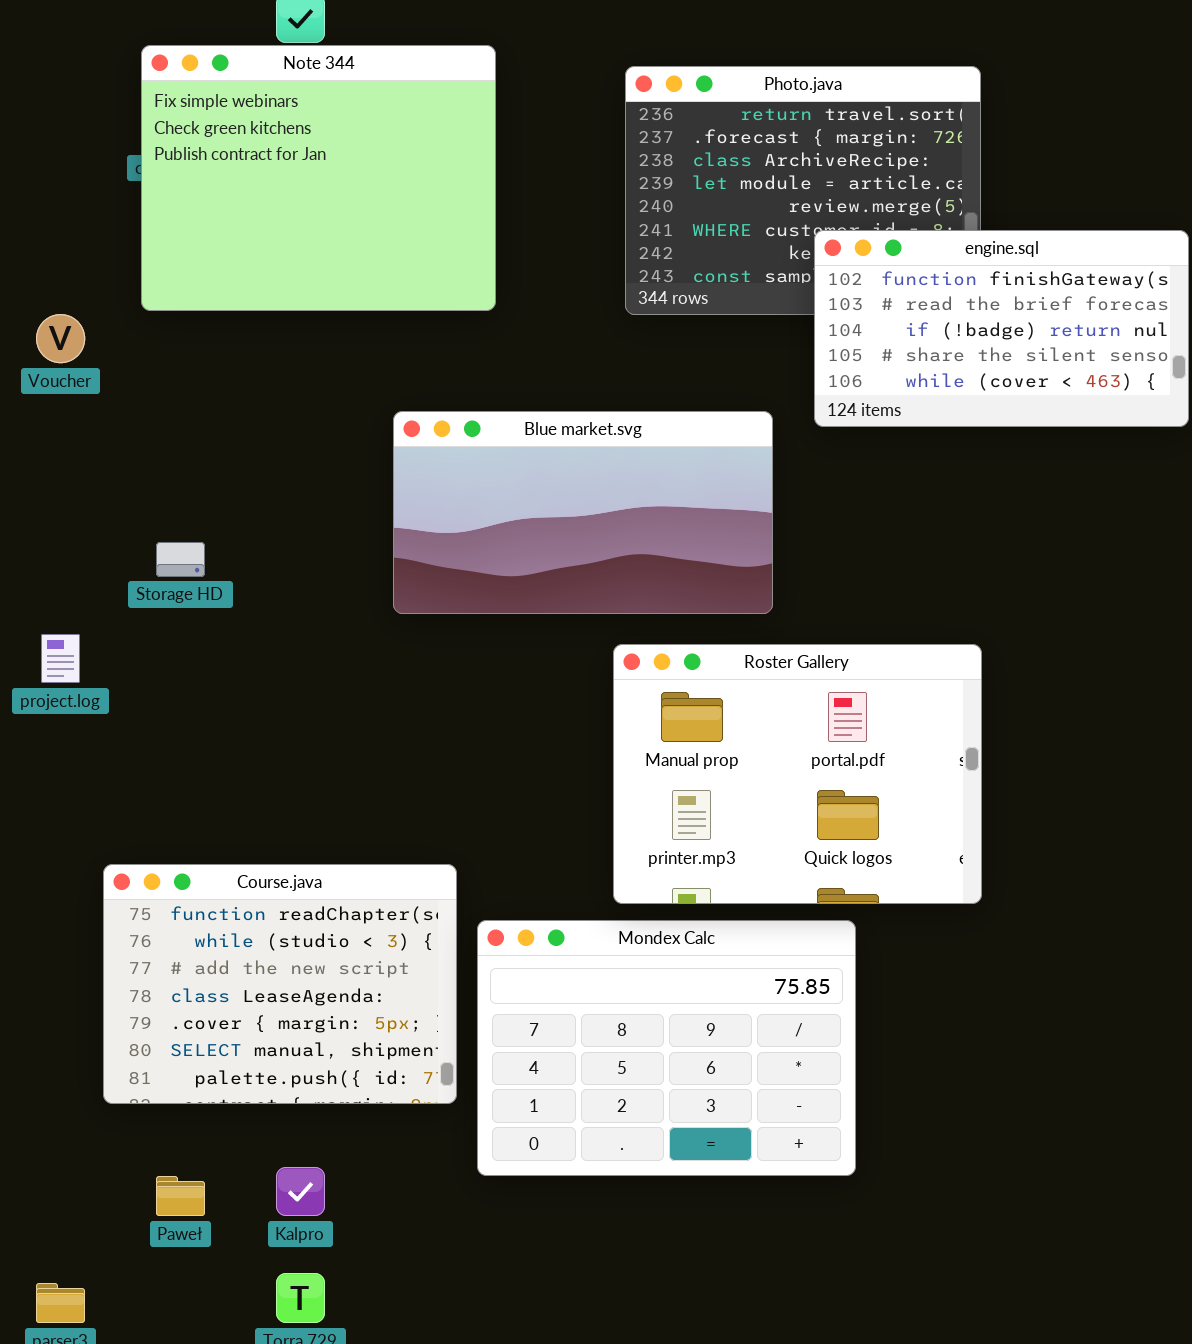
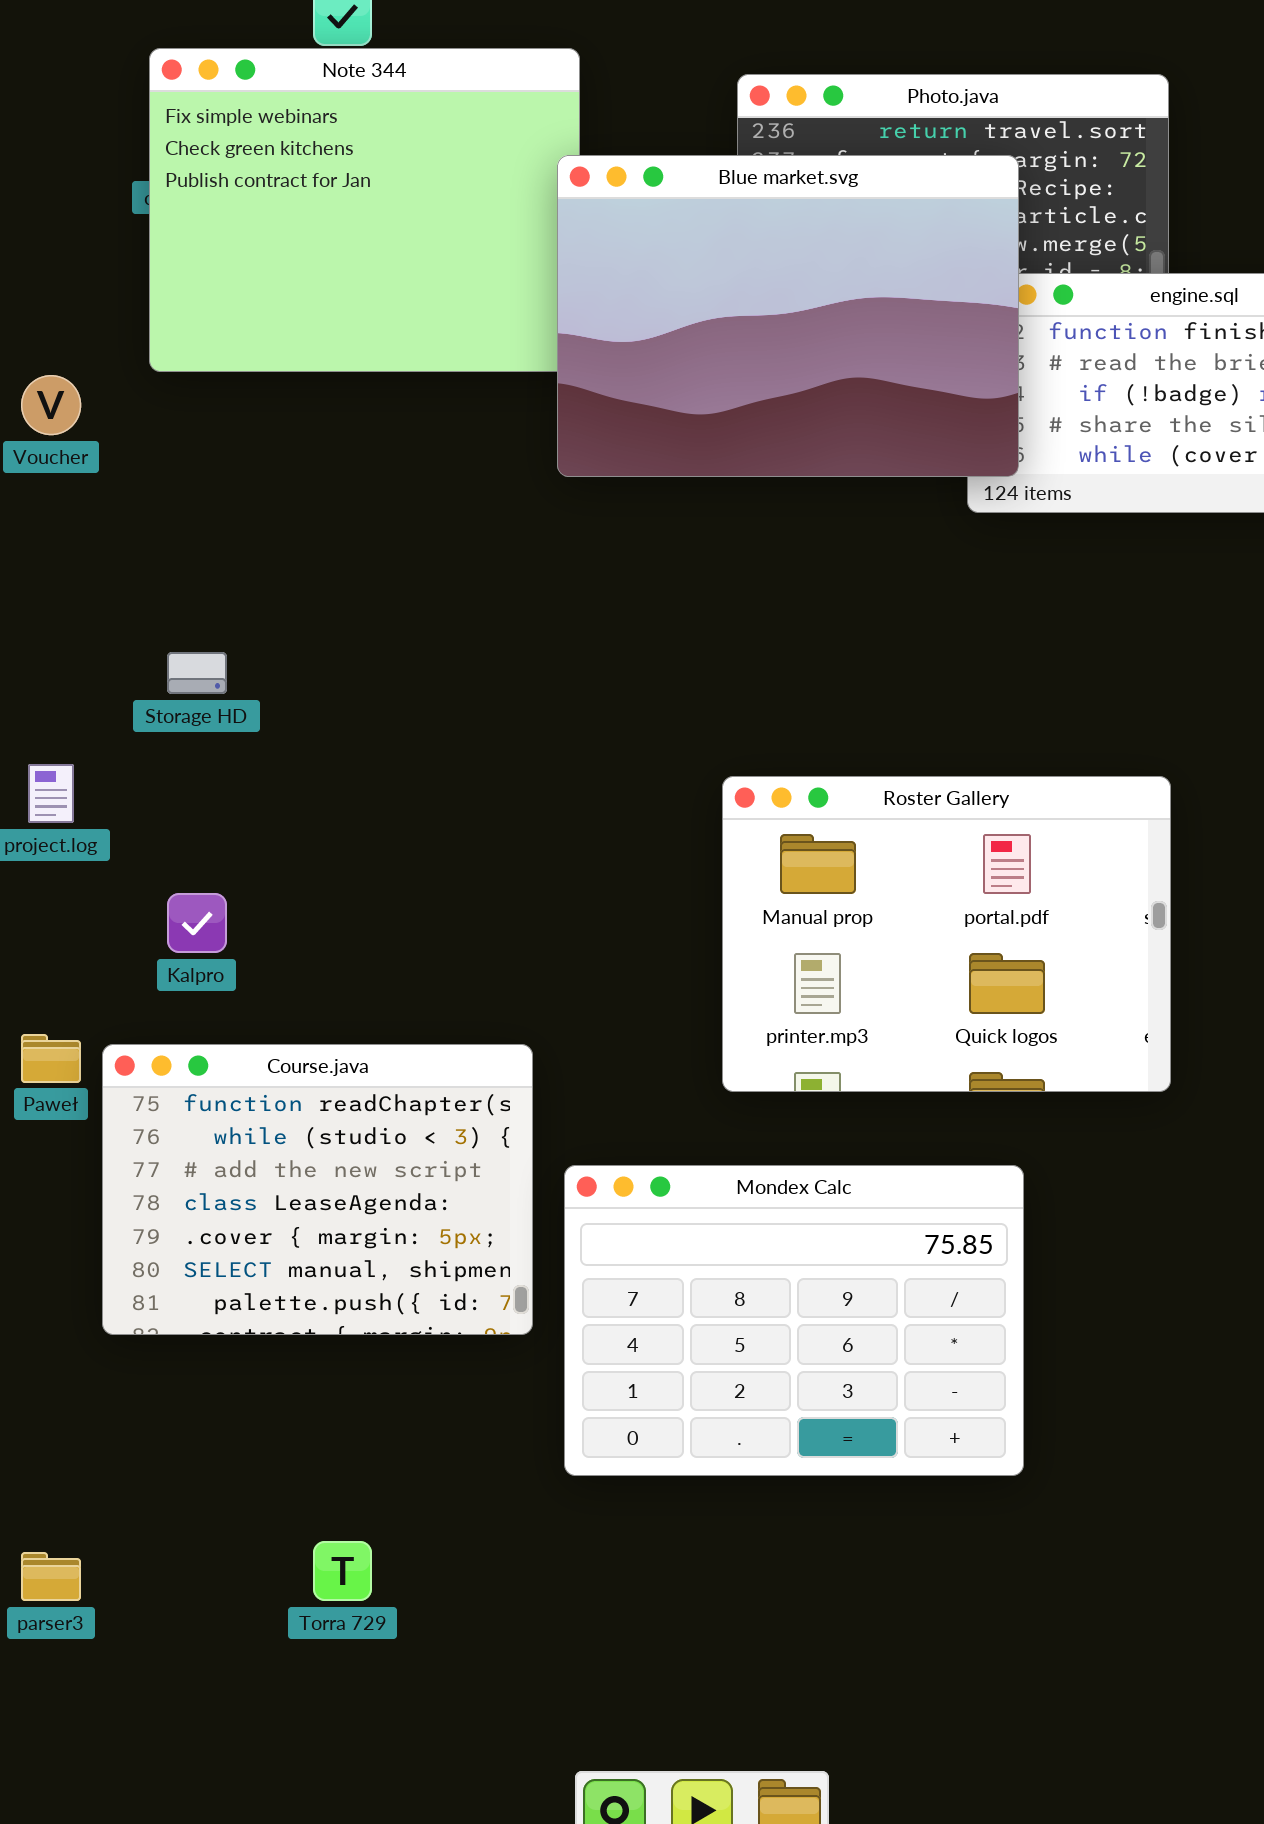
Blue market.svg: [393,411,773,614] -> [557,155,1019,477], moved, resized
Mondex Calc: [477,920,856,1176] -> [564,1165,1024,1476], moved
Kalpro: [276,1167,325,1216] -> [167,893,227,953], moved
Paweł: [156,1176,205,1216] -> [21,1034,81,1083], moved

